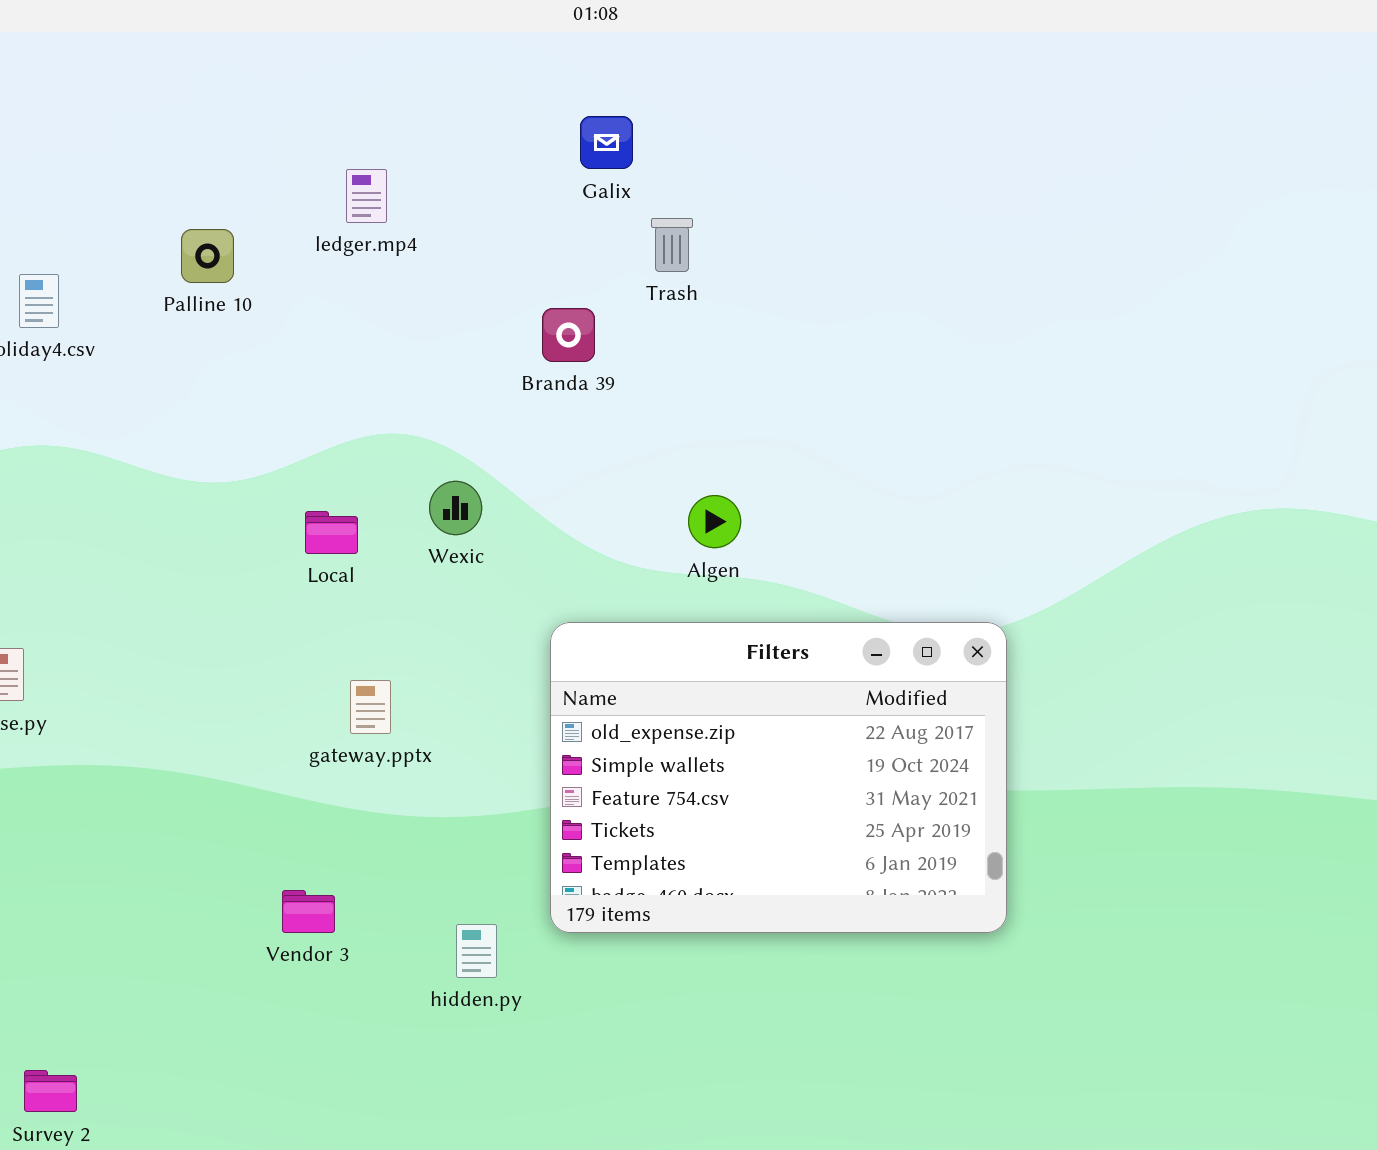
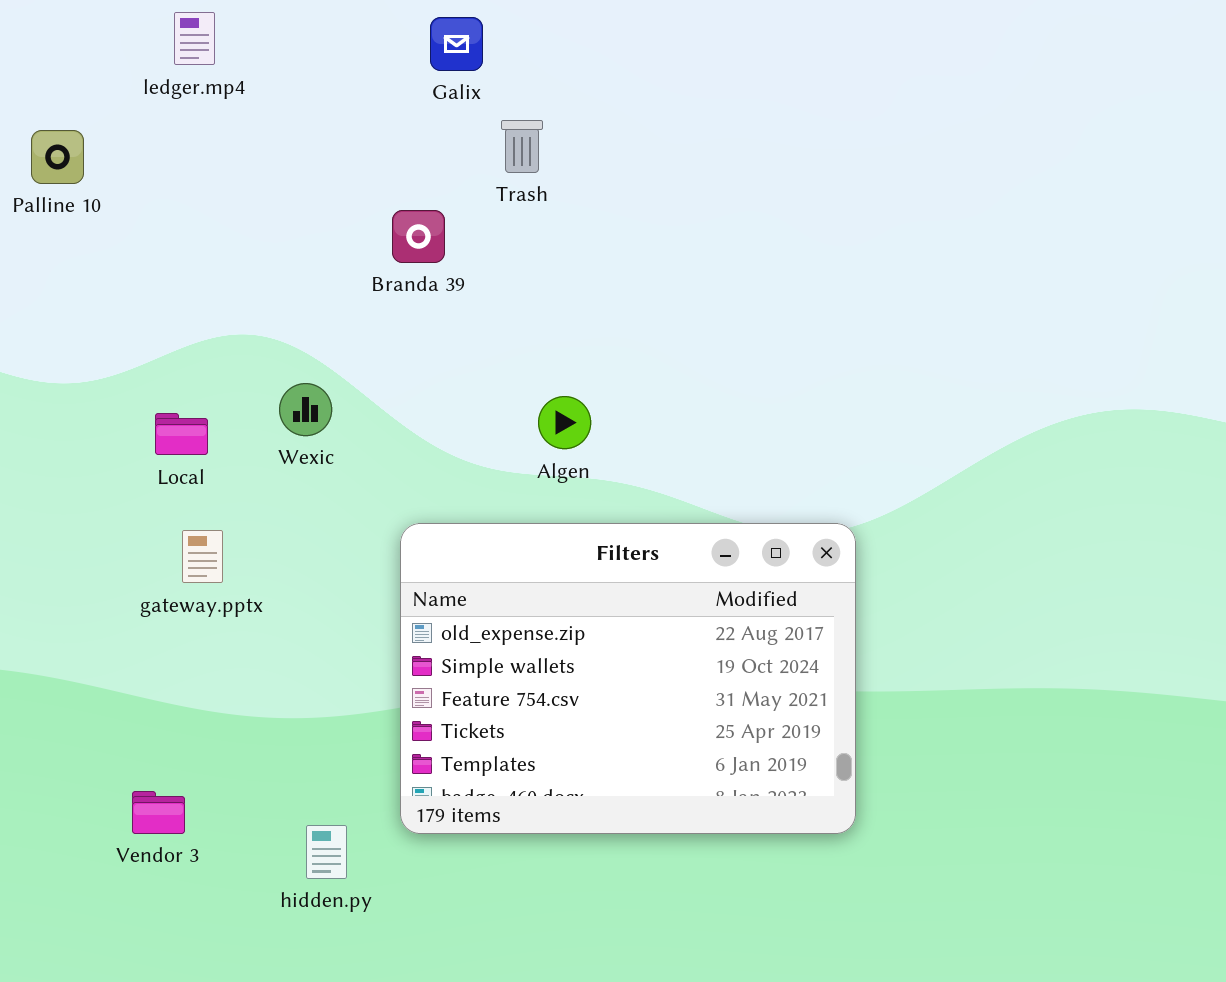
ledger.mp4: [346,169,387,223] -> [174,12,215,65], moved
gateway.pptx: [350,680,391,734] -> [182,530,223,583], moved

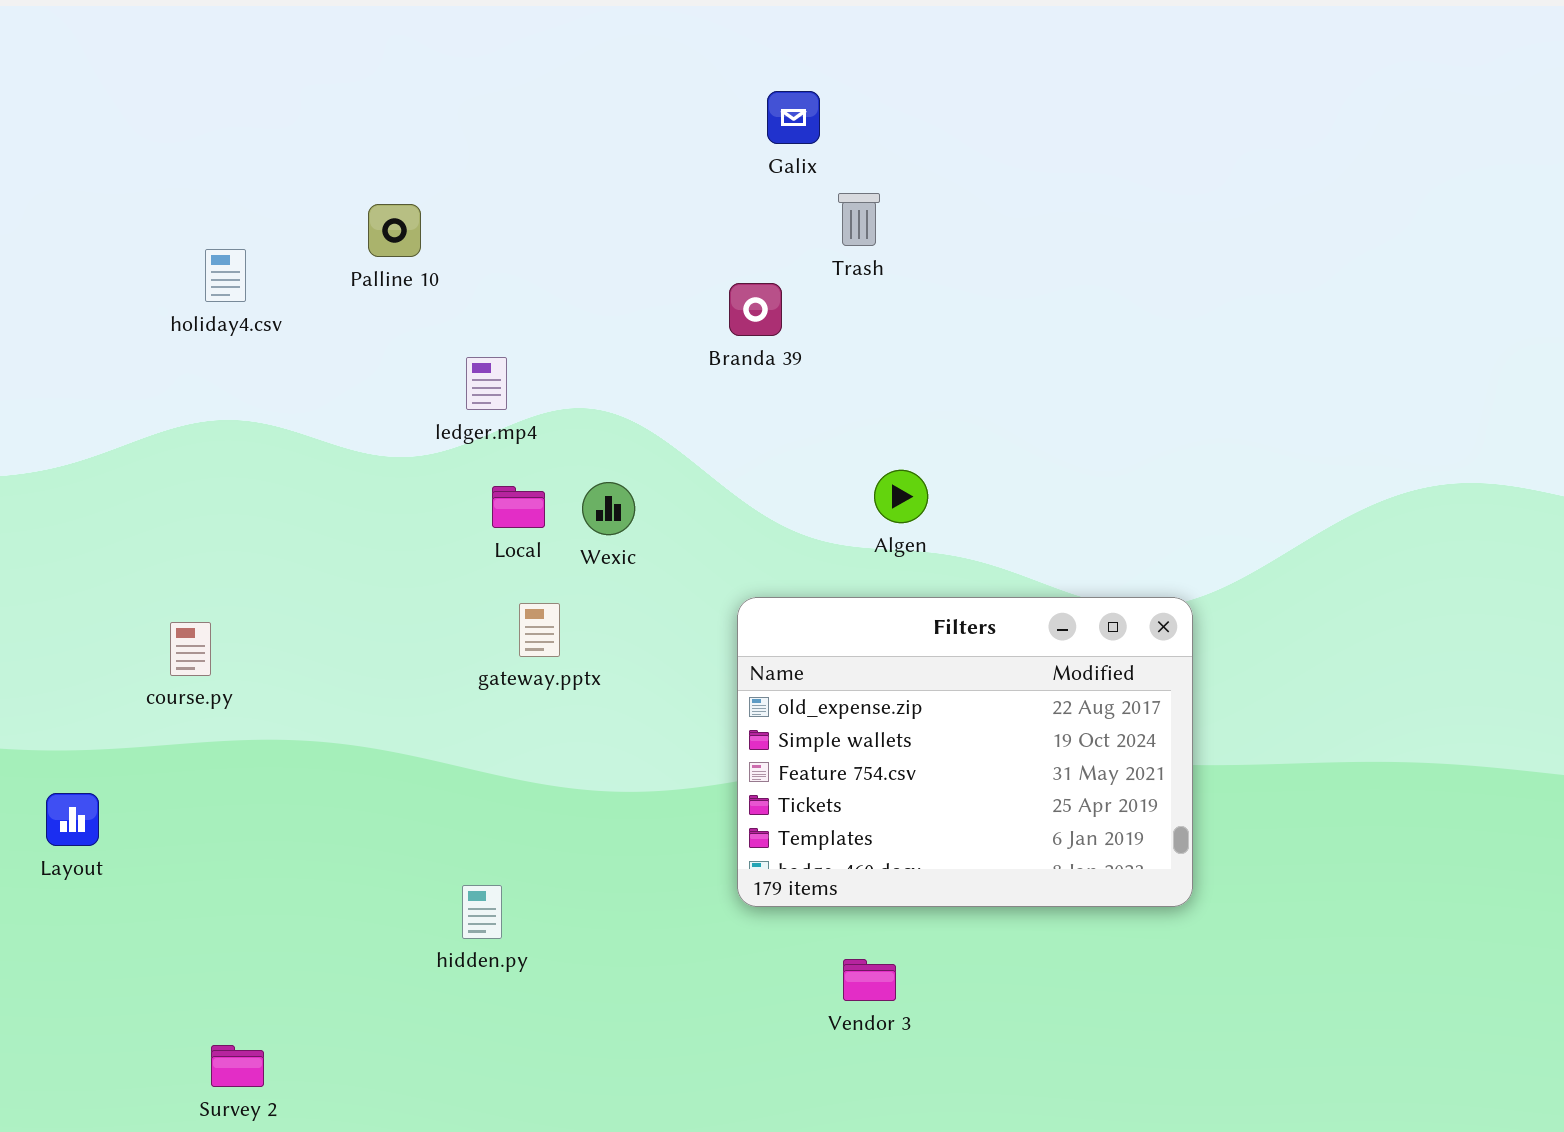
ledger.mp4: [174,12,215,65] -> [466,357,507,410], moved
Wexic: [279,383,332,436] -> [582,482,635,535], moved
Vendor 3: [132,791,185,834] -> [843,959,896,1001], moved
hidden.py: [306,825,347,879] -> [462,885,502,939], moved

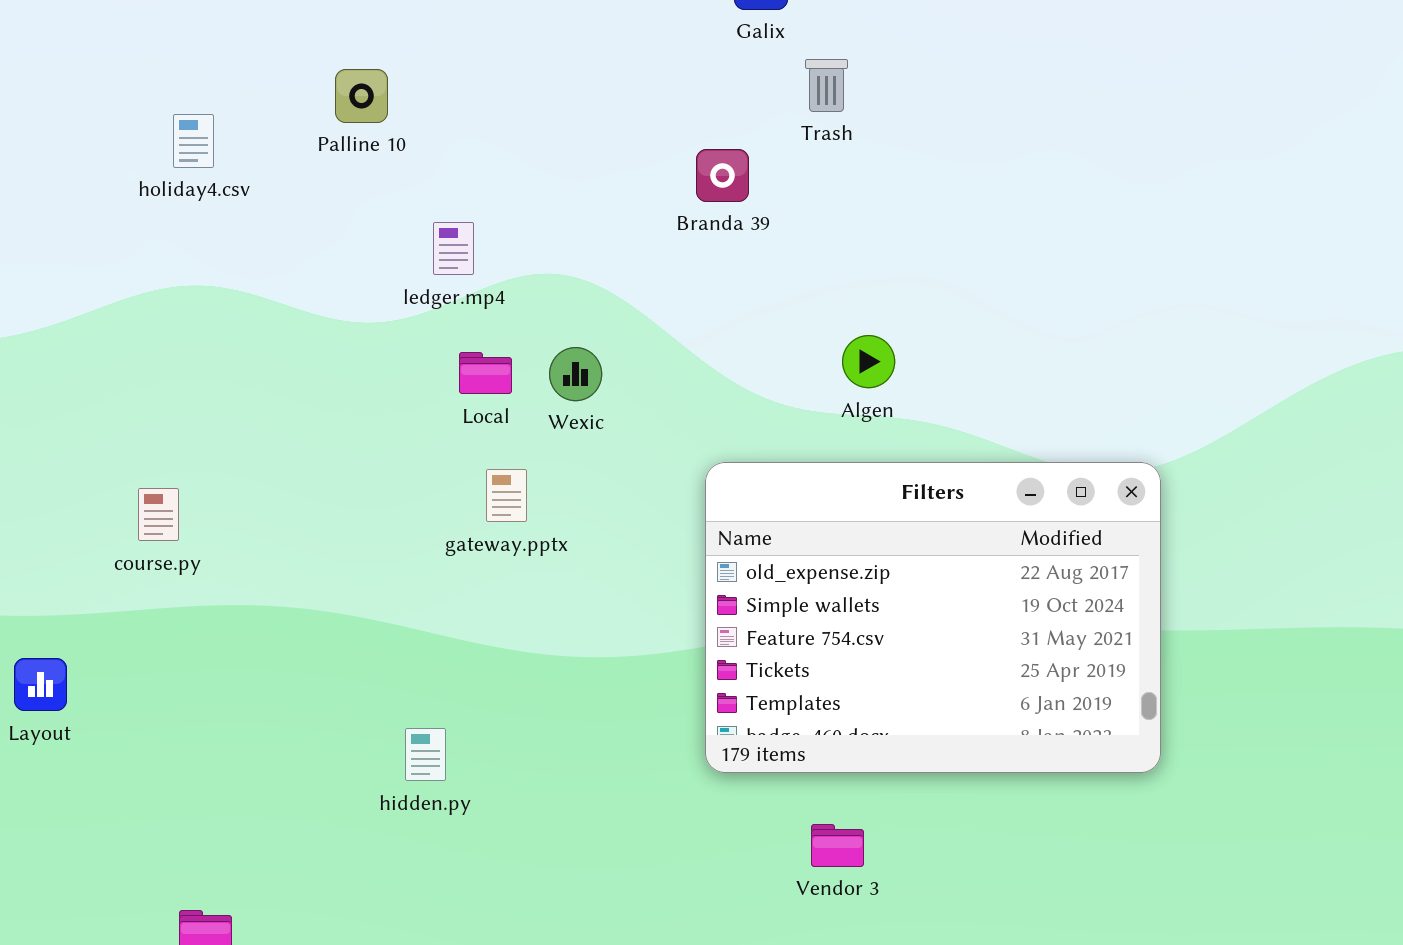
hidden.py: [462,885,502,939] -> [405,728,446,781], moved

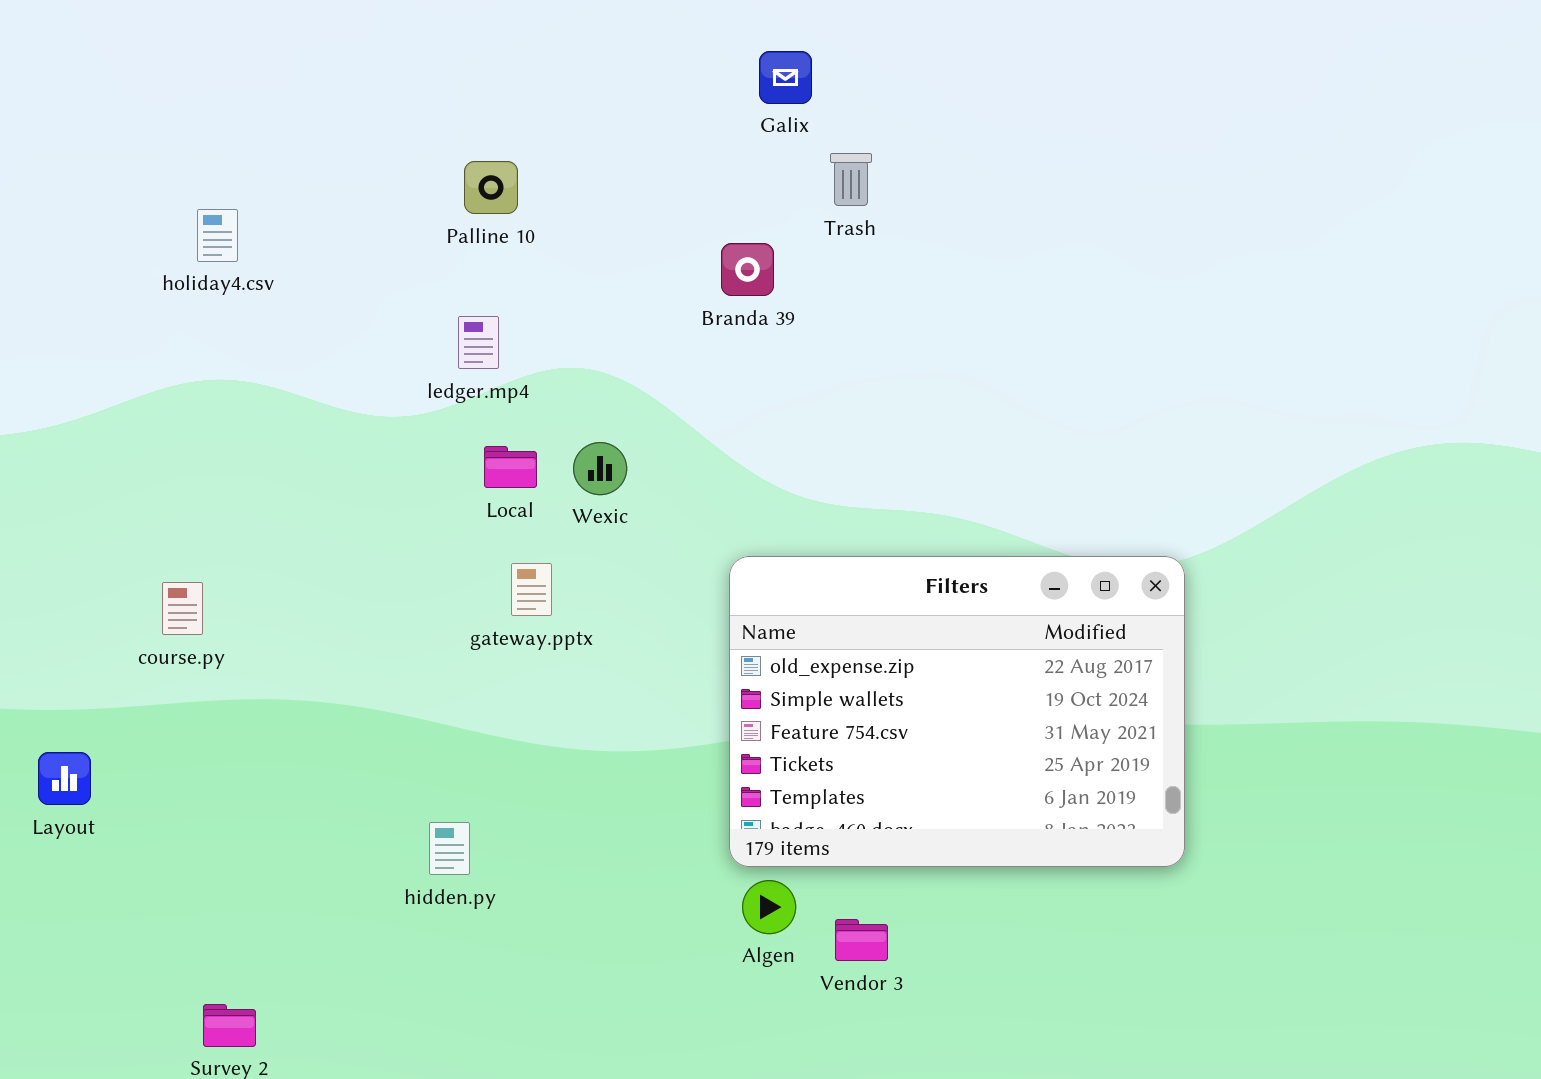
Palline 10: [335,69,388,123] -> [464,161,518,214], moved
Algen: [842,335,895,388] -> [742,880,796,934], moved

